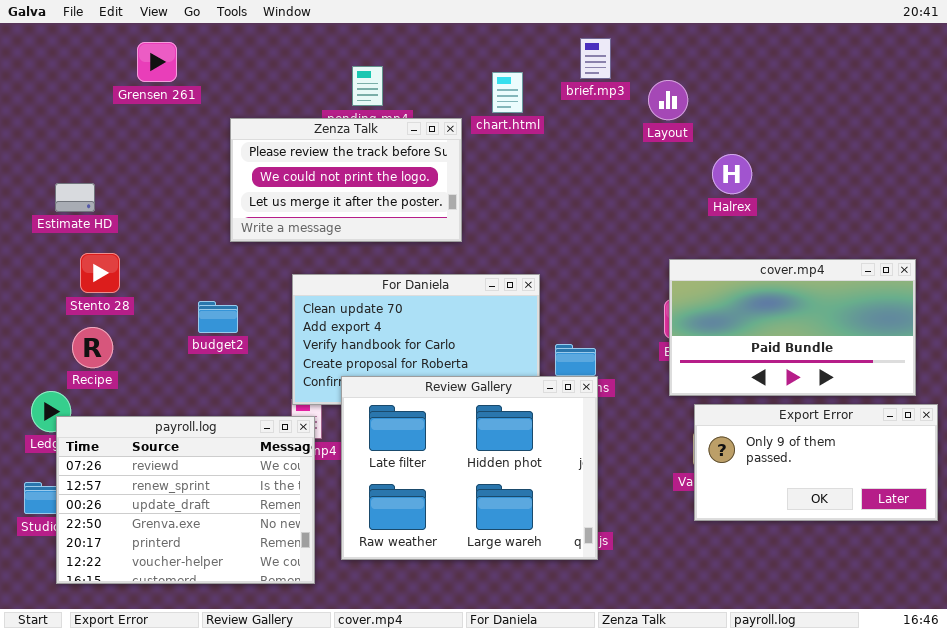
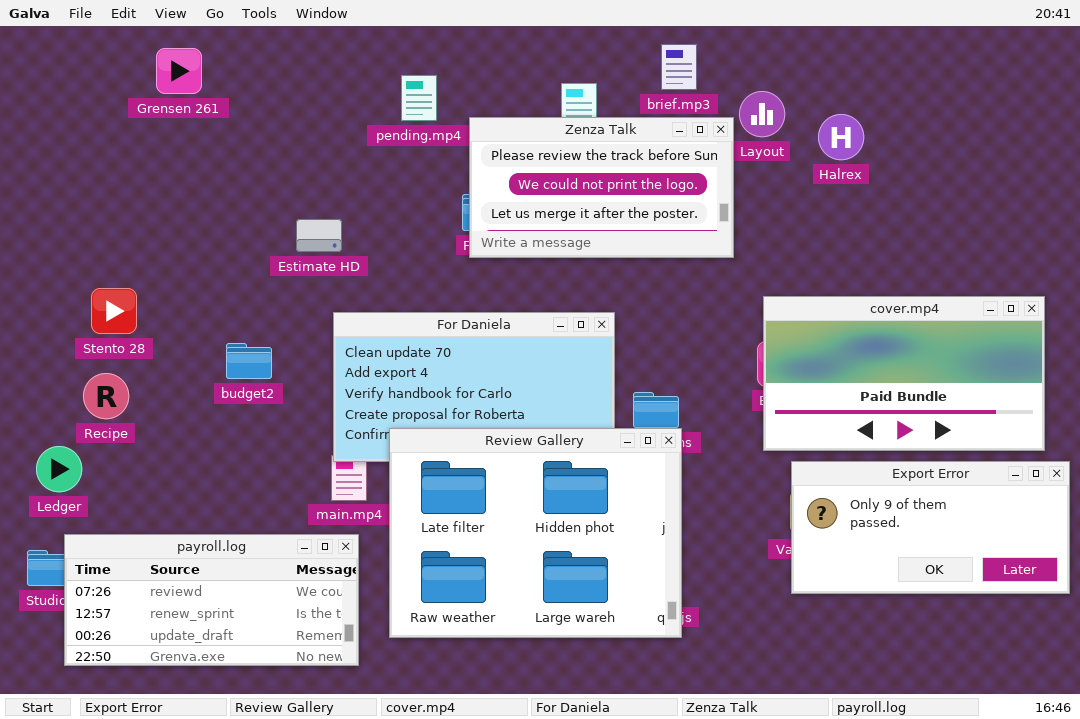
Zenza Talk: [230,118,462,242] -> [469,117,734,258], moved
Halrex: [712,154,752,194] -> [818,114,864,160], moved
Estimate HD: [55,183,95,212] -> [296,219,342,252], moved
payroll.log: [56,416,315,584] -> [64,534,359,666], resized

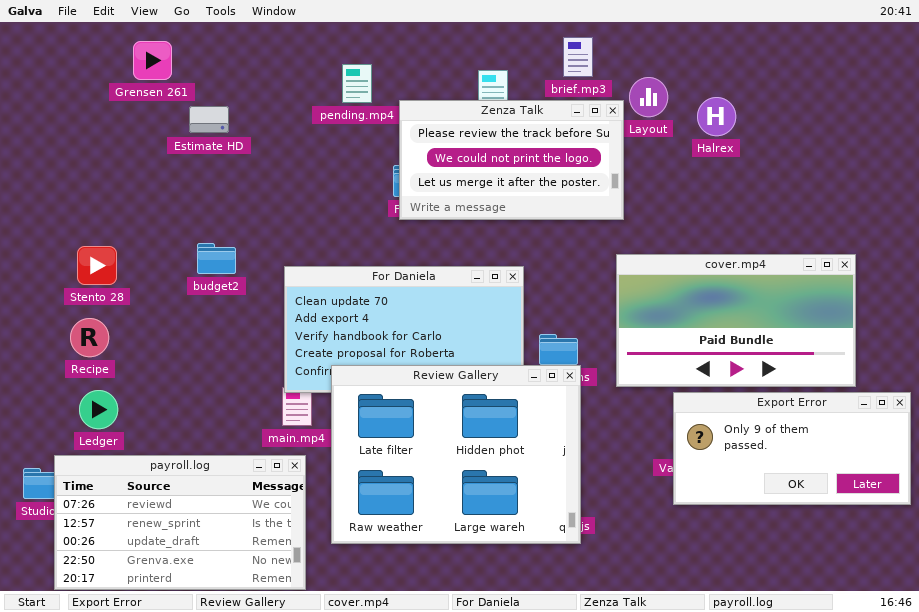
Estimate HD: [296,219,342,252] -> [189,106,229,133], moved
cover.mp4: [763,296,1045,451] -> [616,254,856,387], moved
budget2: [226,343,272,379] -> [197,243,236,274], moved
Ledger: [36,446,82,492] -> [79,390,118,429], moved
payroll.log: [64,534,359,666] -> [54,455,306,590], resized

